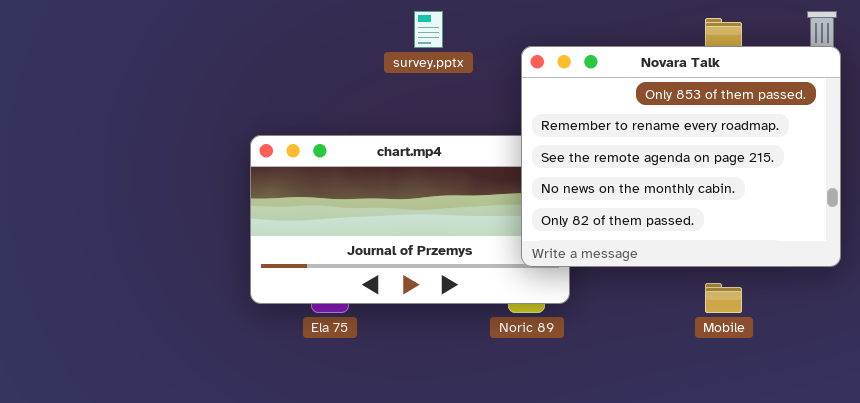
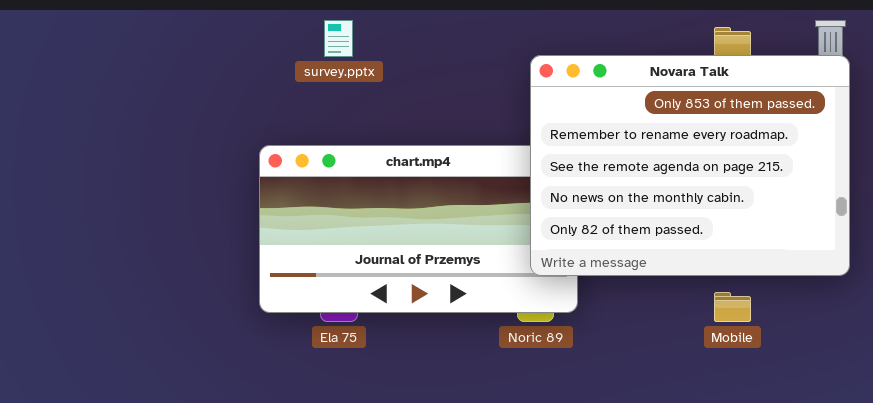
survey.pptx: [414,11,443,48] -> [324,20,353,57], moved

